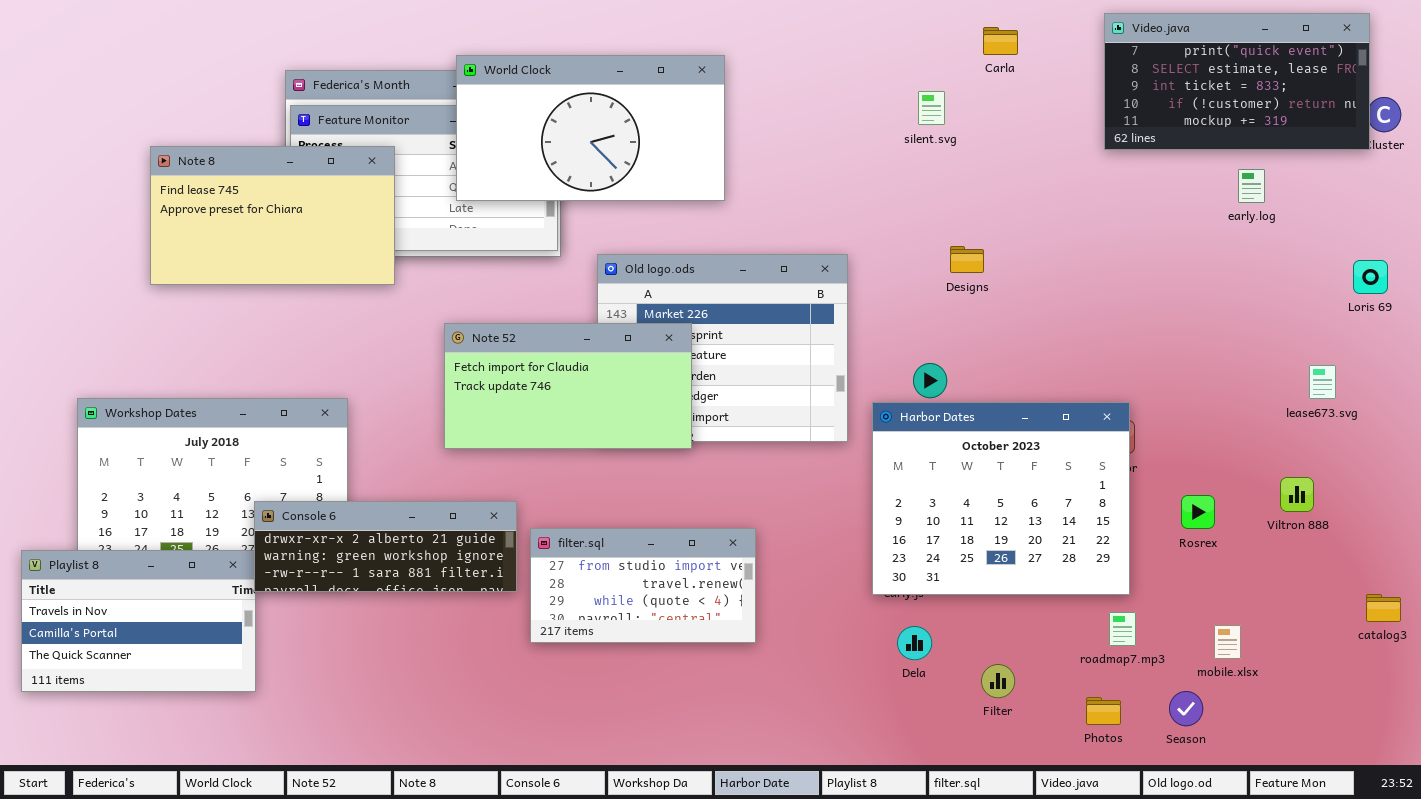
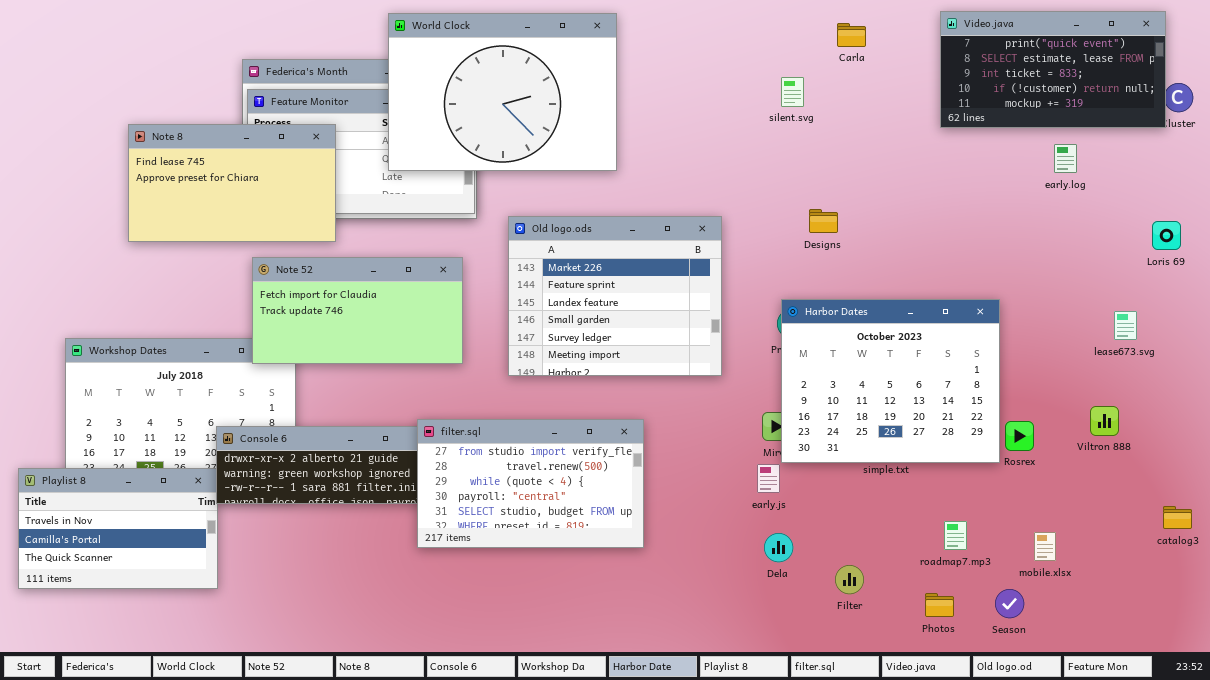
World Clock: [456,55,725,201] -> [388,13,617,171], resized
Note 52: [444,323,692,449] -> [252,257,463,364], moved
Harbor Dates: [872,402,1130,595] -> [781,299,1000,463], moved
filter.sql: [530,528,756,643] -> [417,419,644,548], resized

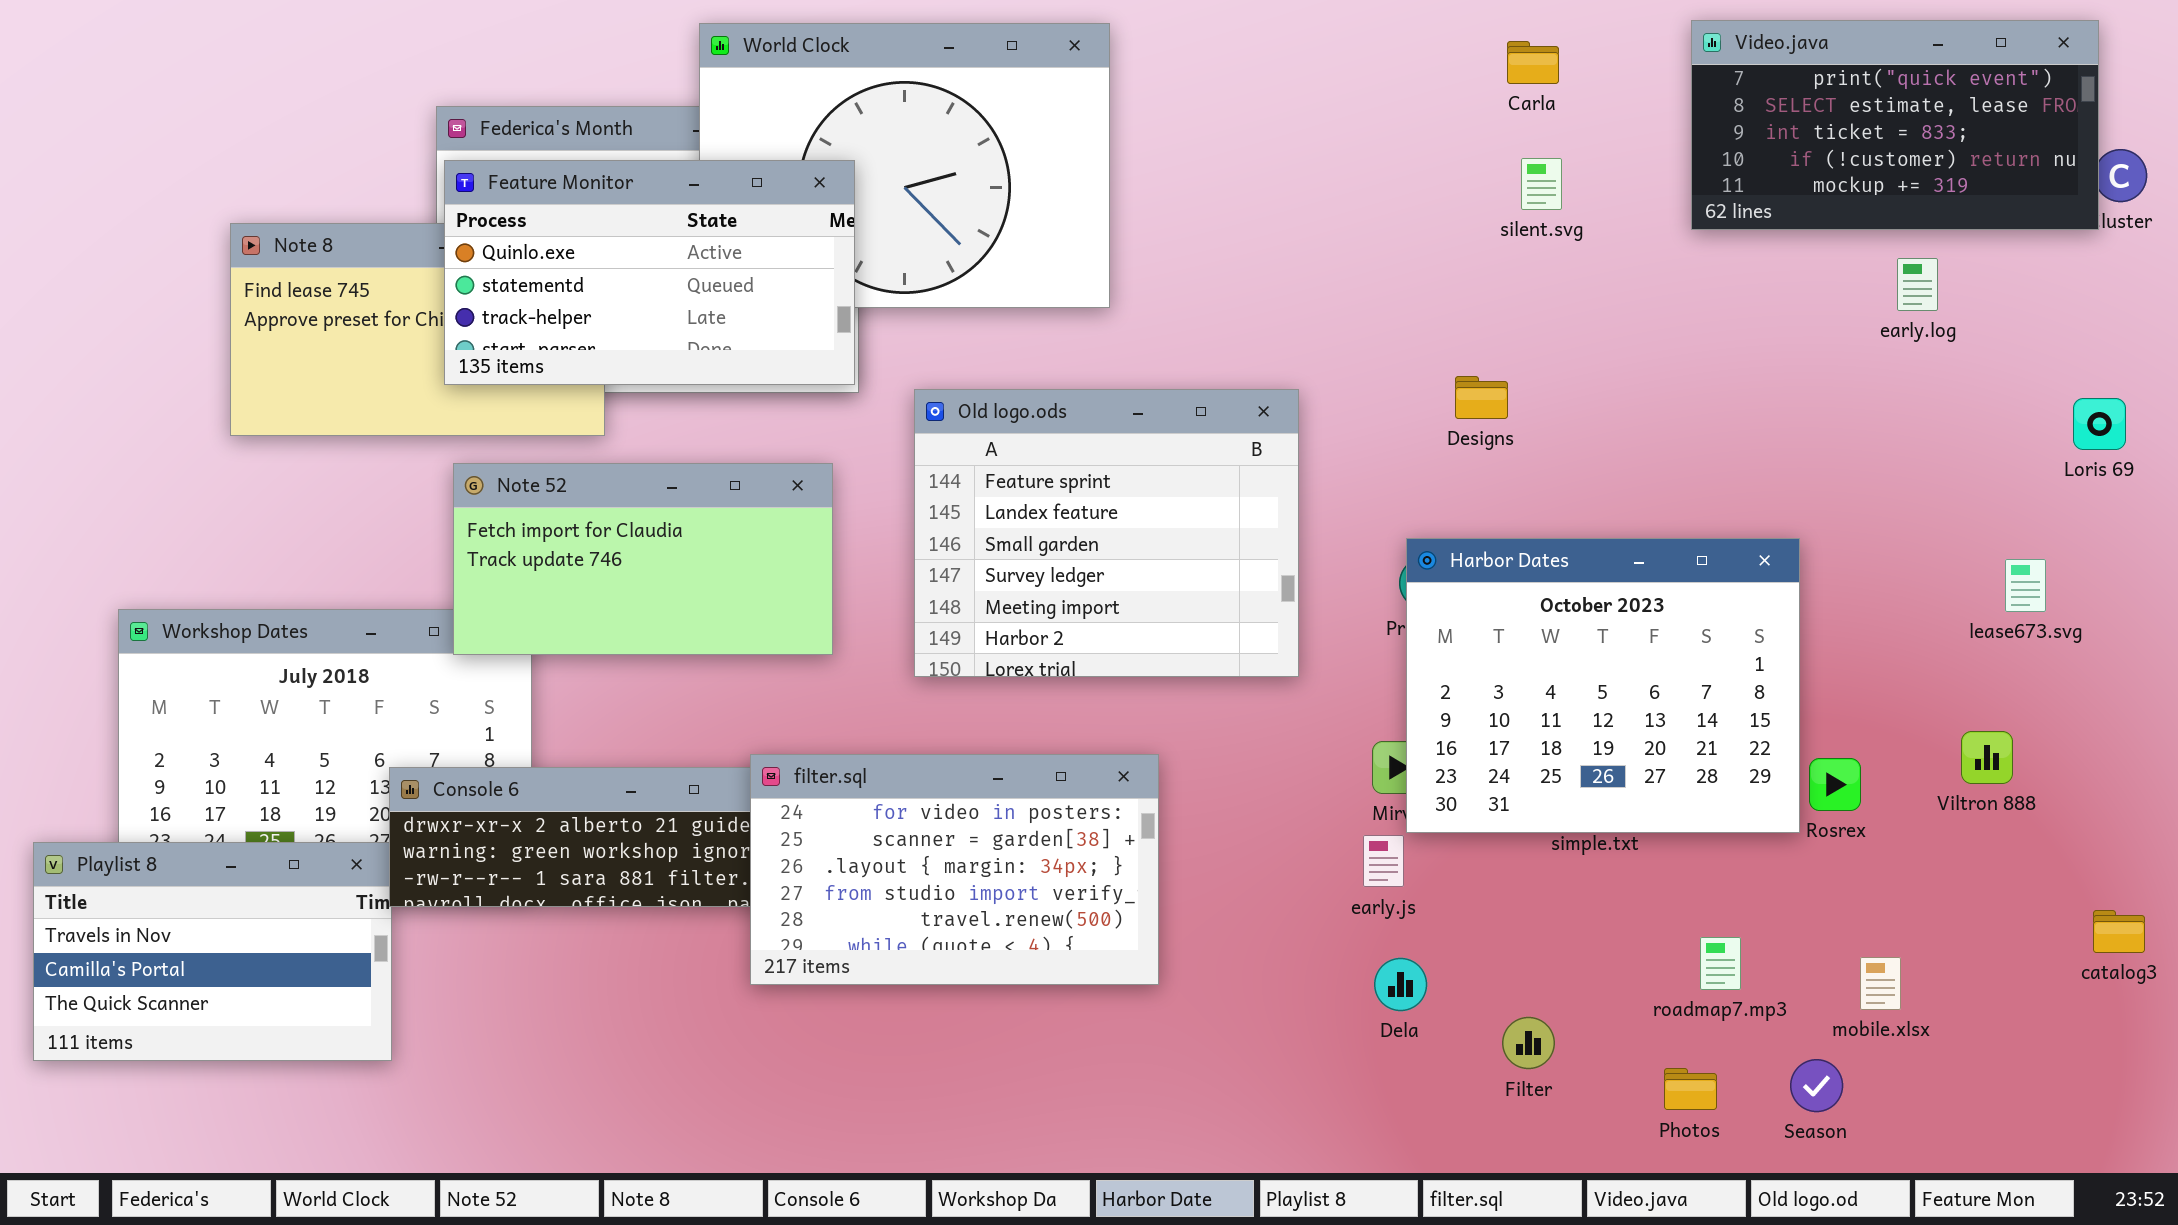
silent.svg: [781,77,804,107] -> [1521,158,1562,210], moved
Feature Monitor: [247,89,475,214] -> [444,160,855,385], raised
Old logo.ods: [508,216,722,376] -> [914,389,1299,677], scrolled down 1 row
filter.sql: [417,419,644,548] -> [750,754,1159,985], scrolled up 3 rows

